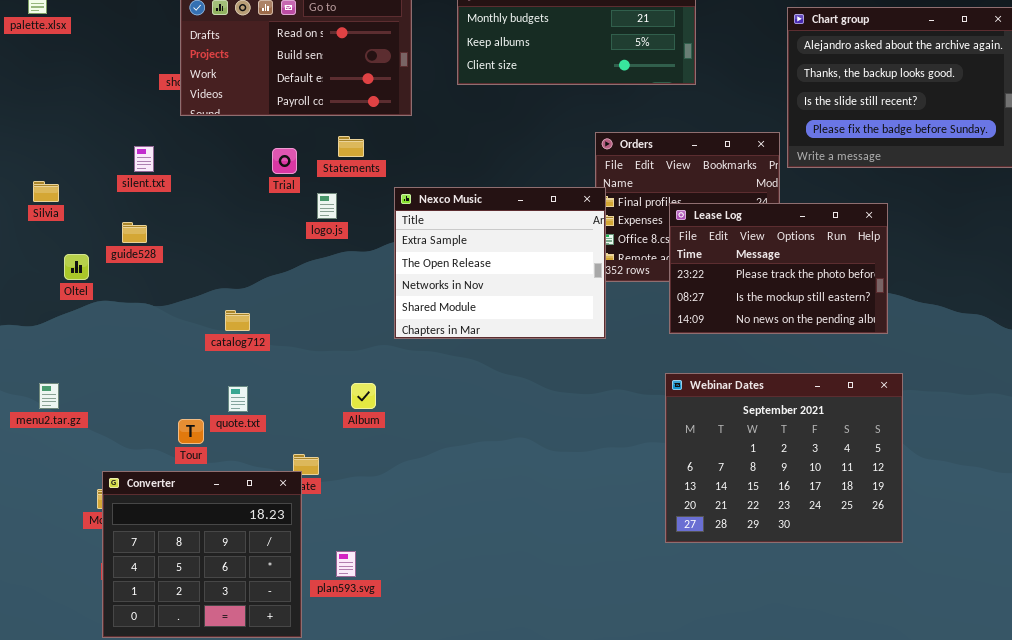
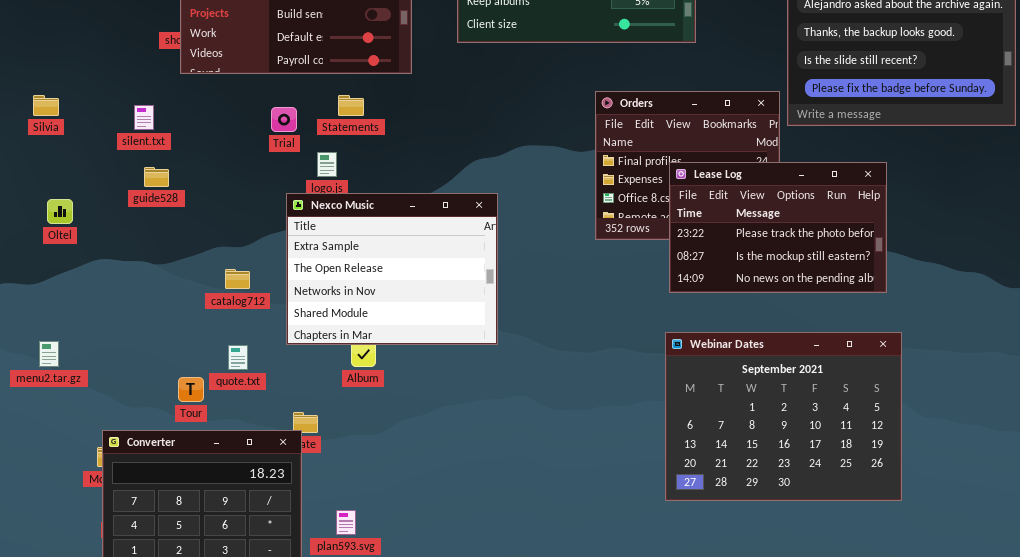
Silvia: [33,181,59,202] -> [33,95,59,116], moved
Nexco Music: [394,187,606,339] -> [286,193,498,345], moved
guide528: [122,222,147,243] -> [144,167,169,187], moved
Oltel: [64,254,89,280] -> [47,199,73,224], moved

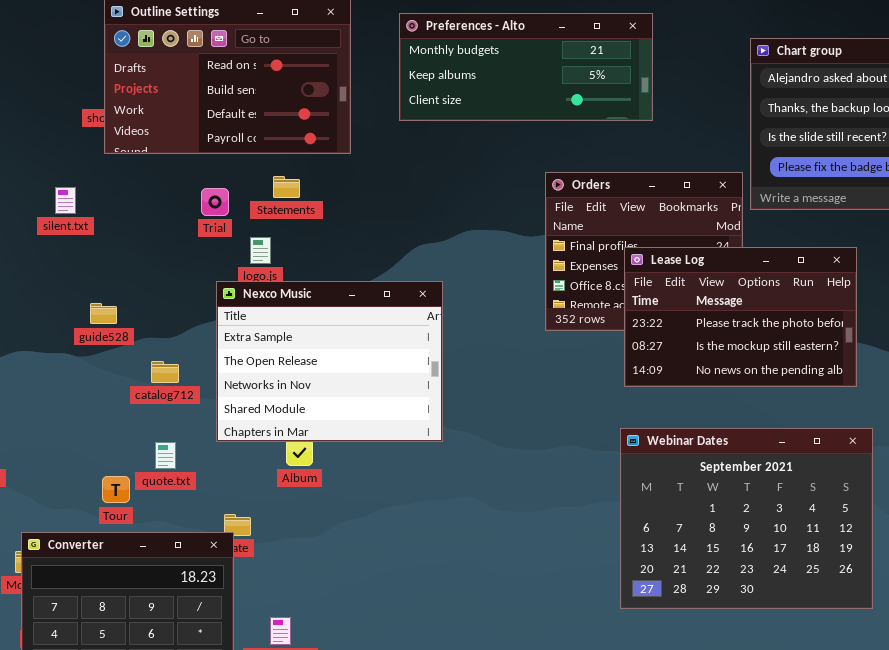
guide528: [144,167,169,187] -> [90,303,117,324], moved

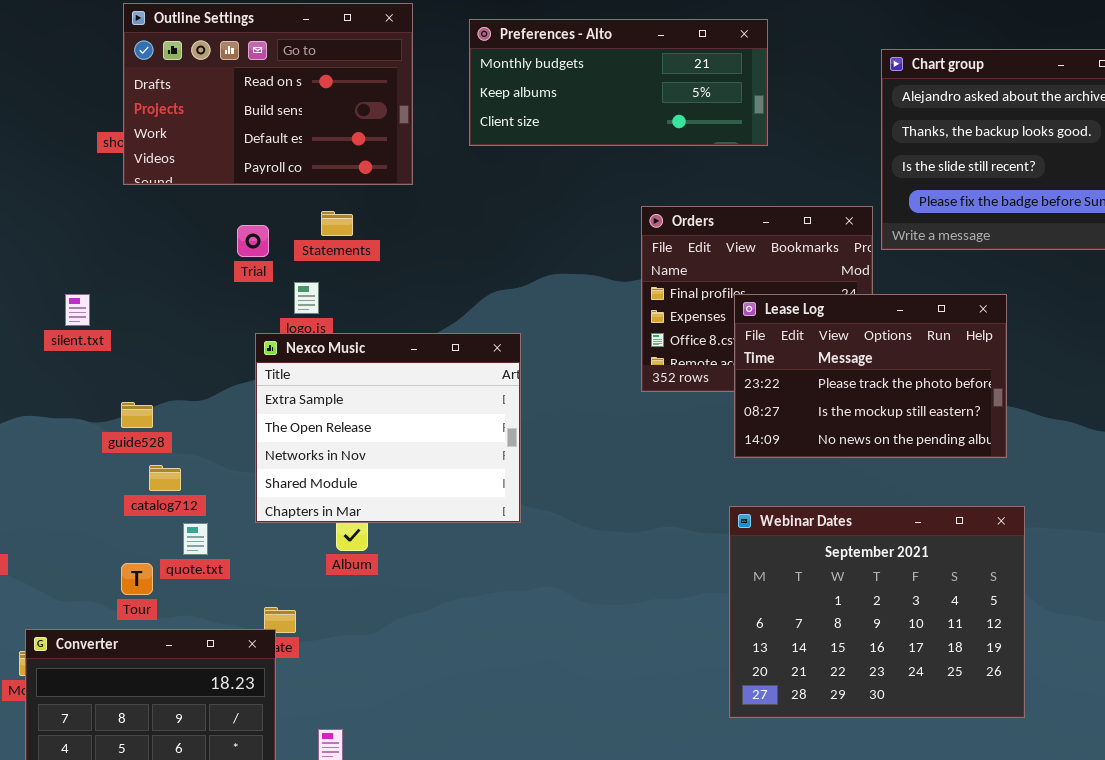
silent.txt: [55,187,76,214] -> [65,294,90,326], moved
guide528: [90,303,117,324] -> [121,402,153,428], moved
catalog712: [151,361,179,383] -> [149,465,181,491], moved

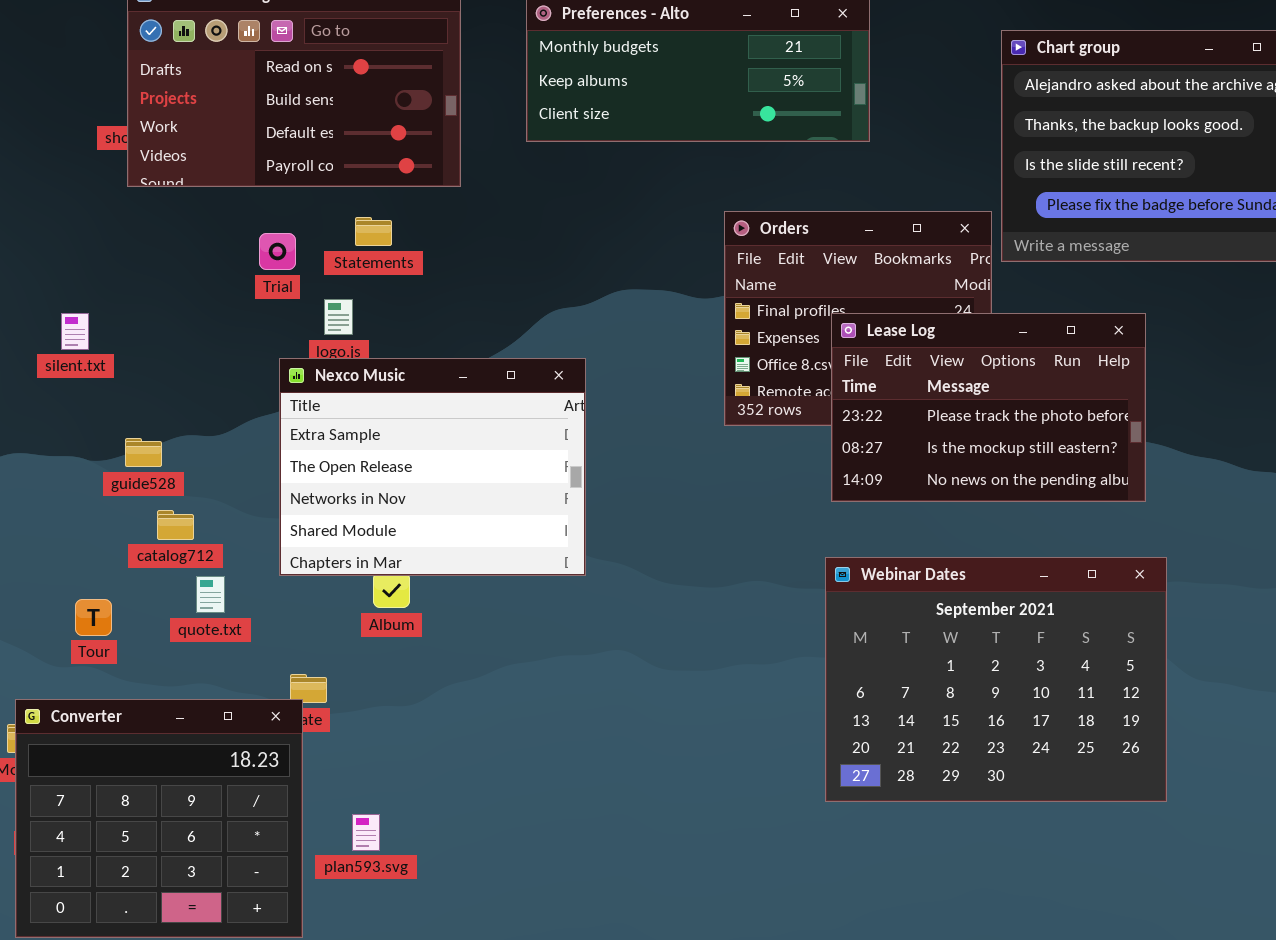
Tour: [121,563,153,595] -> [75,599,112,636], moved

